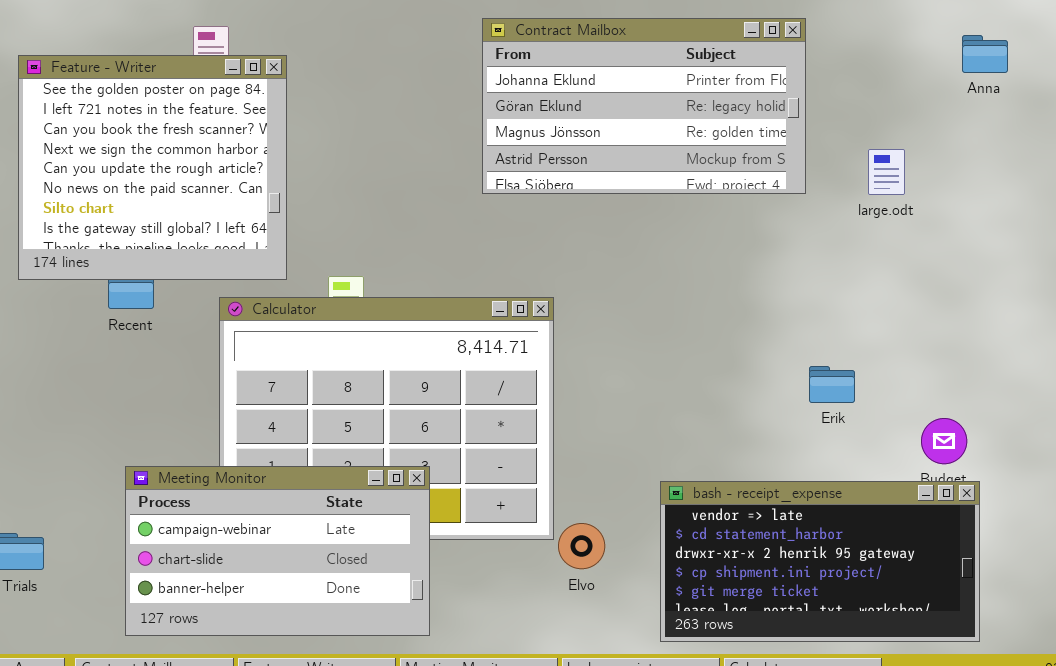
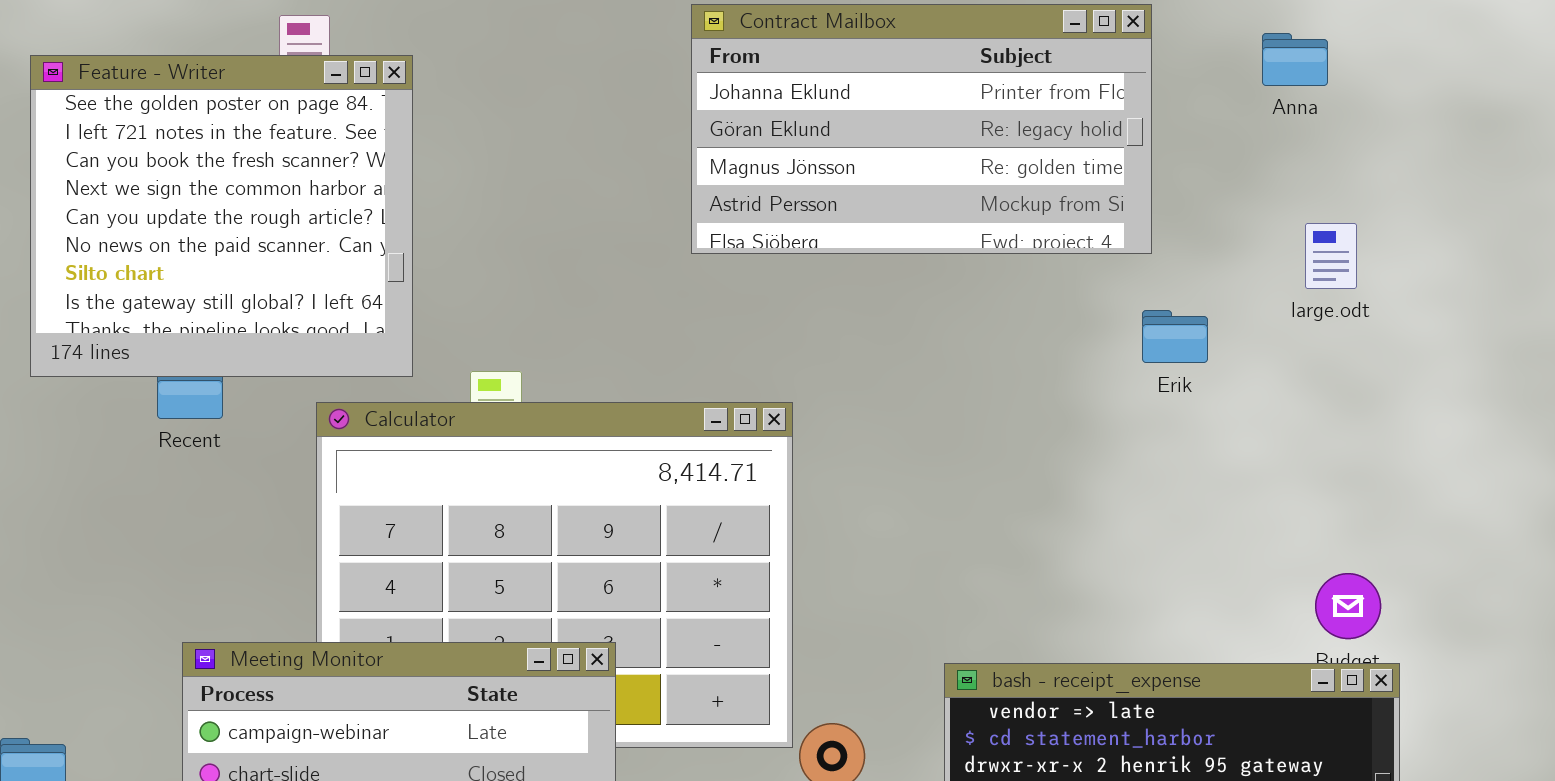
Anna: [962,35,1008,73] -> [1262,33,1328,86], moved
large.odt: [868,149,905,195] -> [1305,223,1357,289], moved
Erik: [809,366,855,403] -> [1142,310,1208,363], moved

